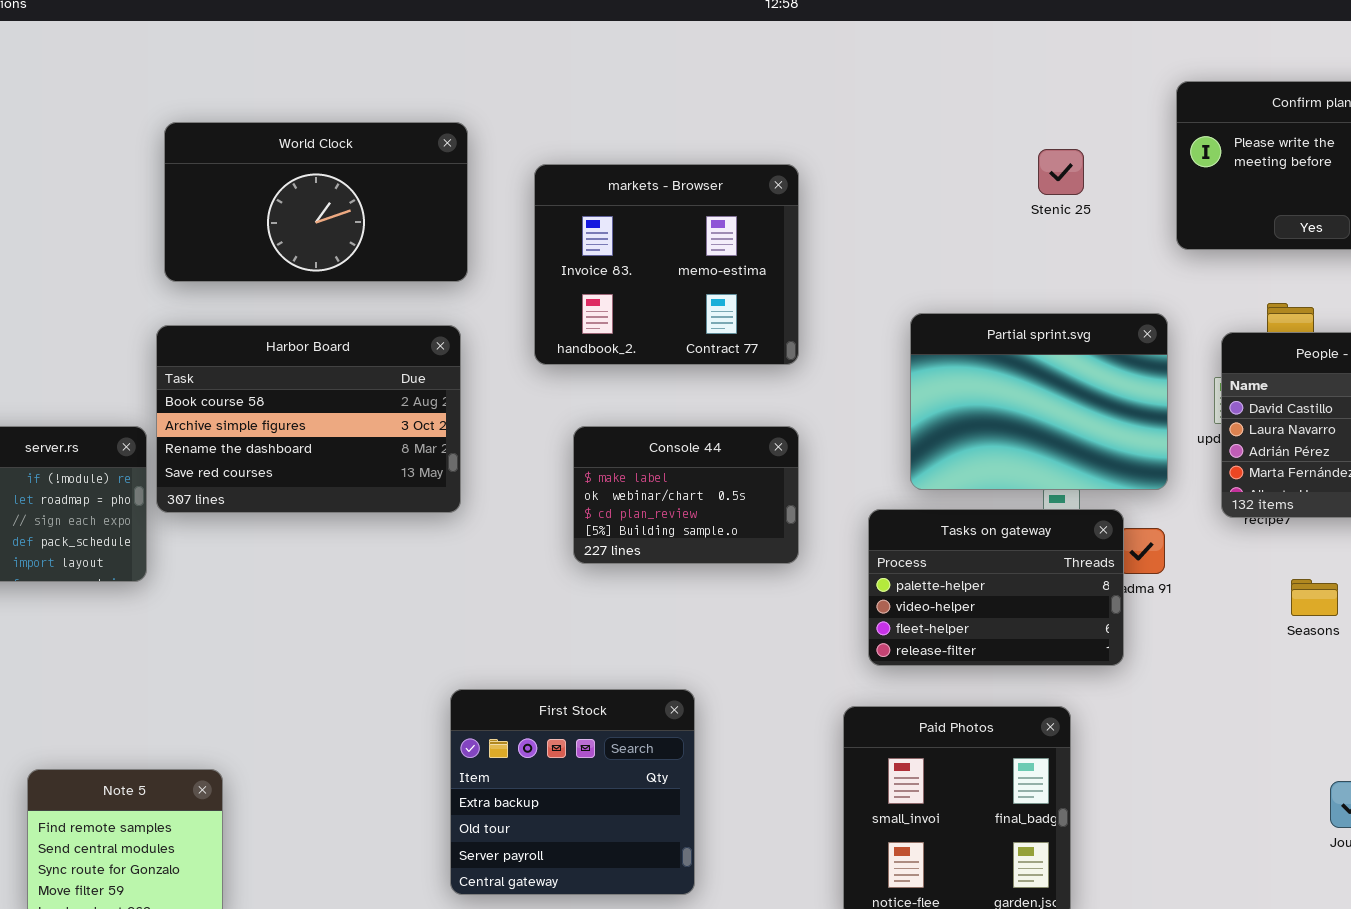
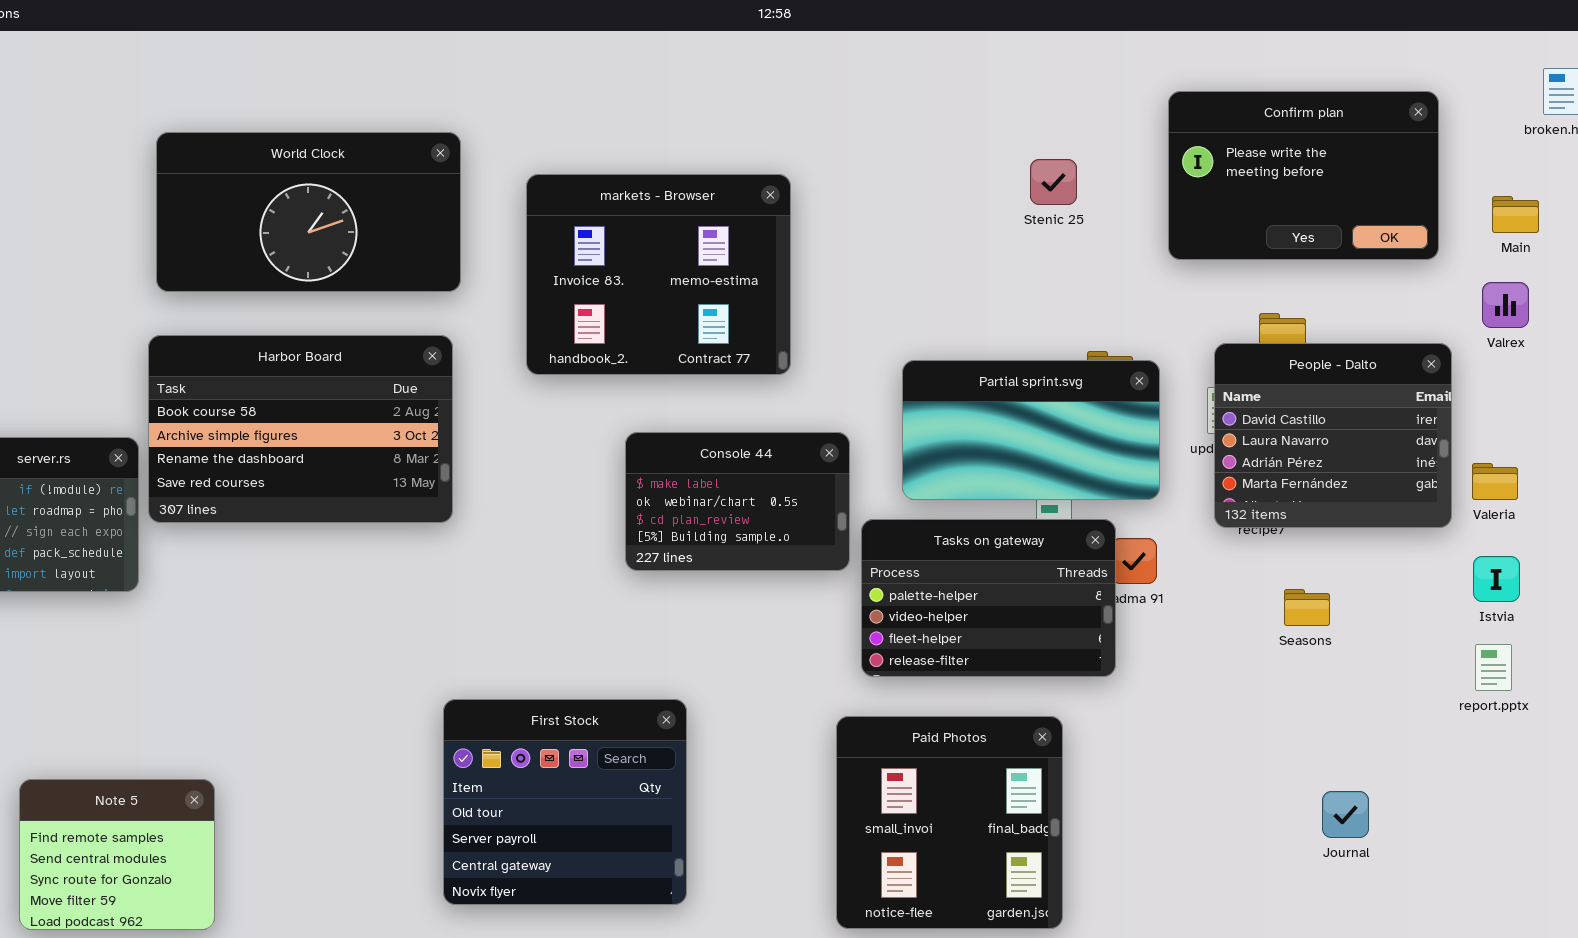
Partial sprint.svg: [910,313,1168,490] -> [902,360,1160,500], resized
Console 44: [573,426,799,564] -> [625,432,850,571], moved
First Stock: [450,689,695,895] -> [443,699,687,905], scrolled down 1 row

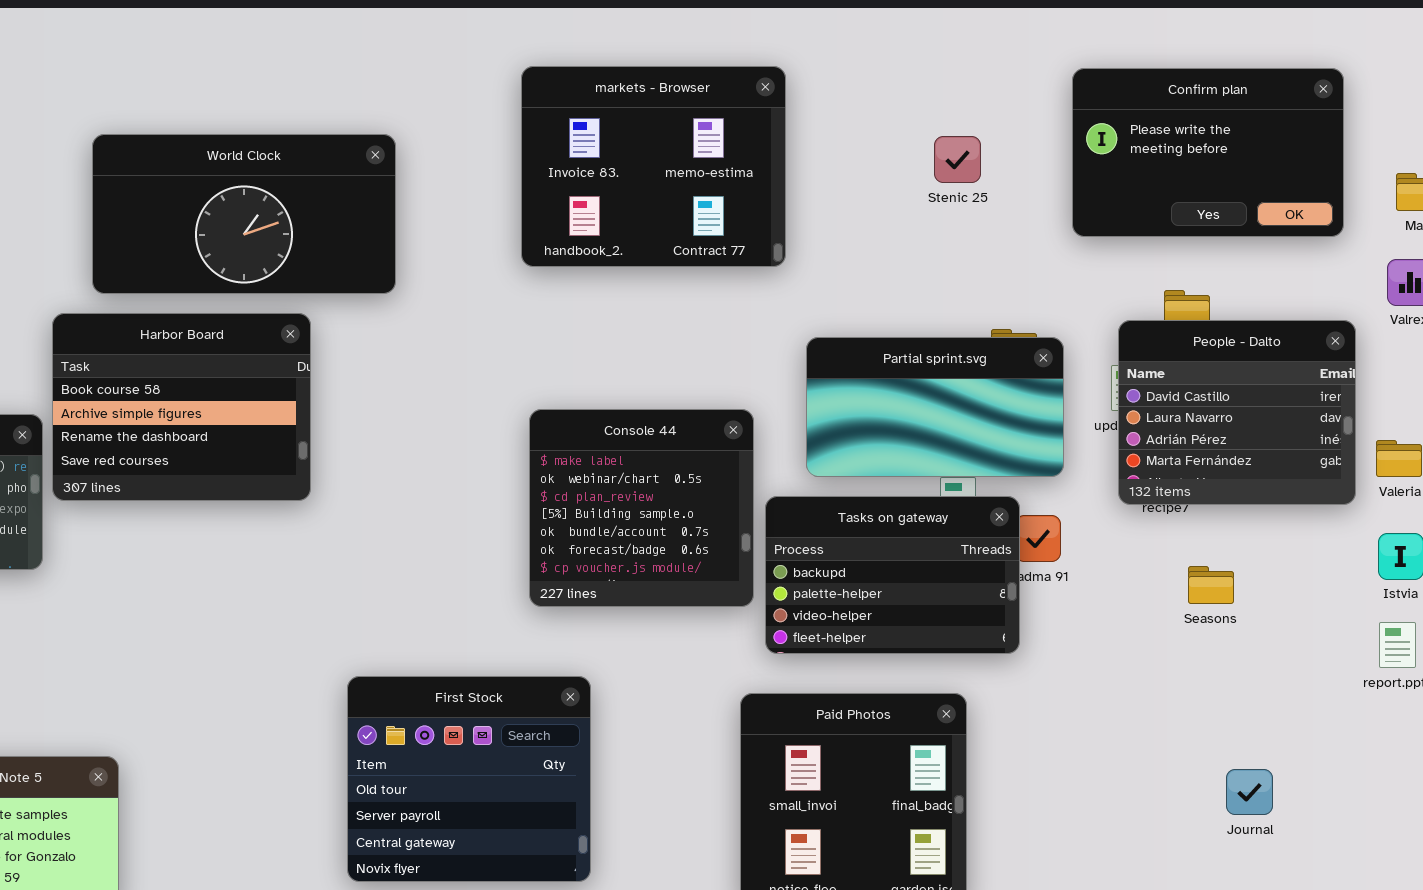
World Clock: [156,132,461,292] -> [92,134,396,294], moved
markets - Browser: [526,174,791,375] -> [521,66,786,267], moved
Harbor Board: [148,335,453,523] -> [52,313,311,501], resized
Console 44: [625,432,850,571] -> [529,409,754,607], resized
Tasks on gateway: [861,519,1116,677] -> [765,496,1020,654], scrolled up 1 row

